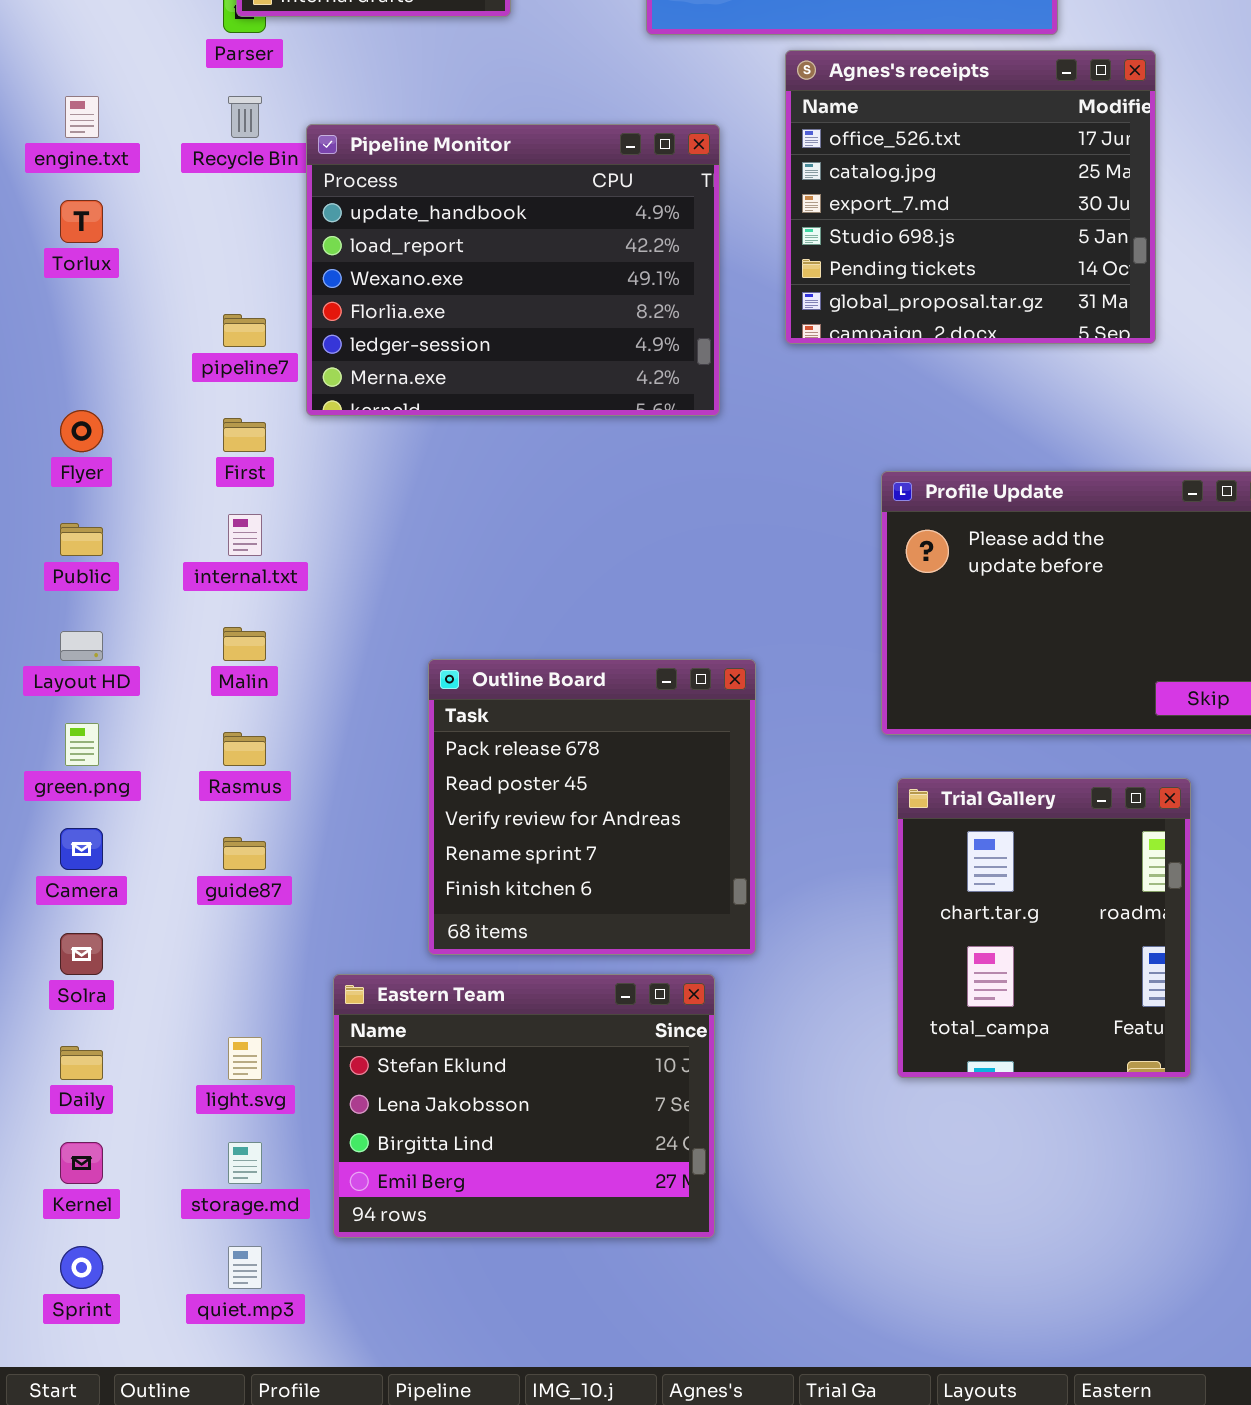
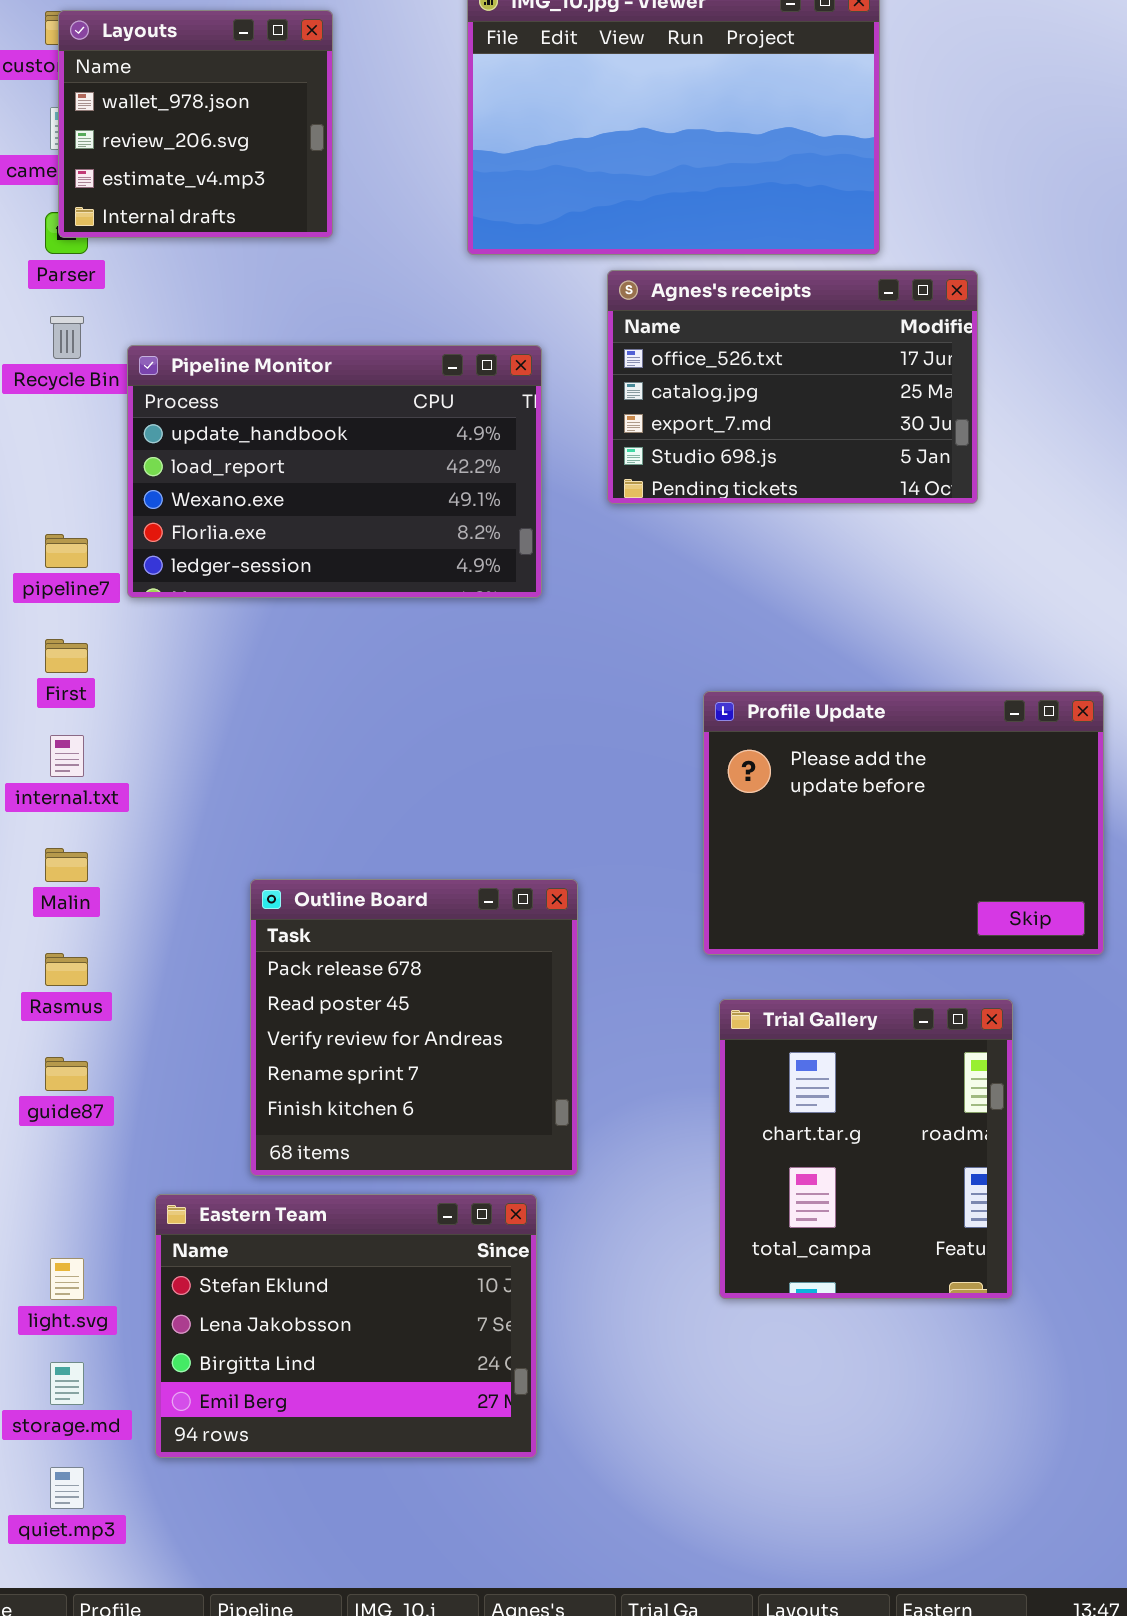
Agnes's receipts: [785,50,1156,344] -> [607,270,978,504], resized
Pipeline Monitor: [306,124,720,416] -> [127,345,542,598], resized

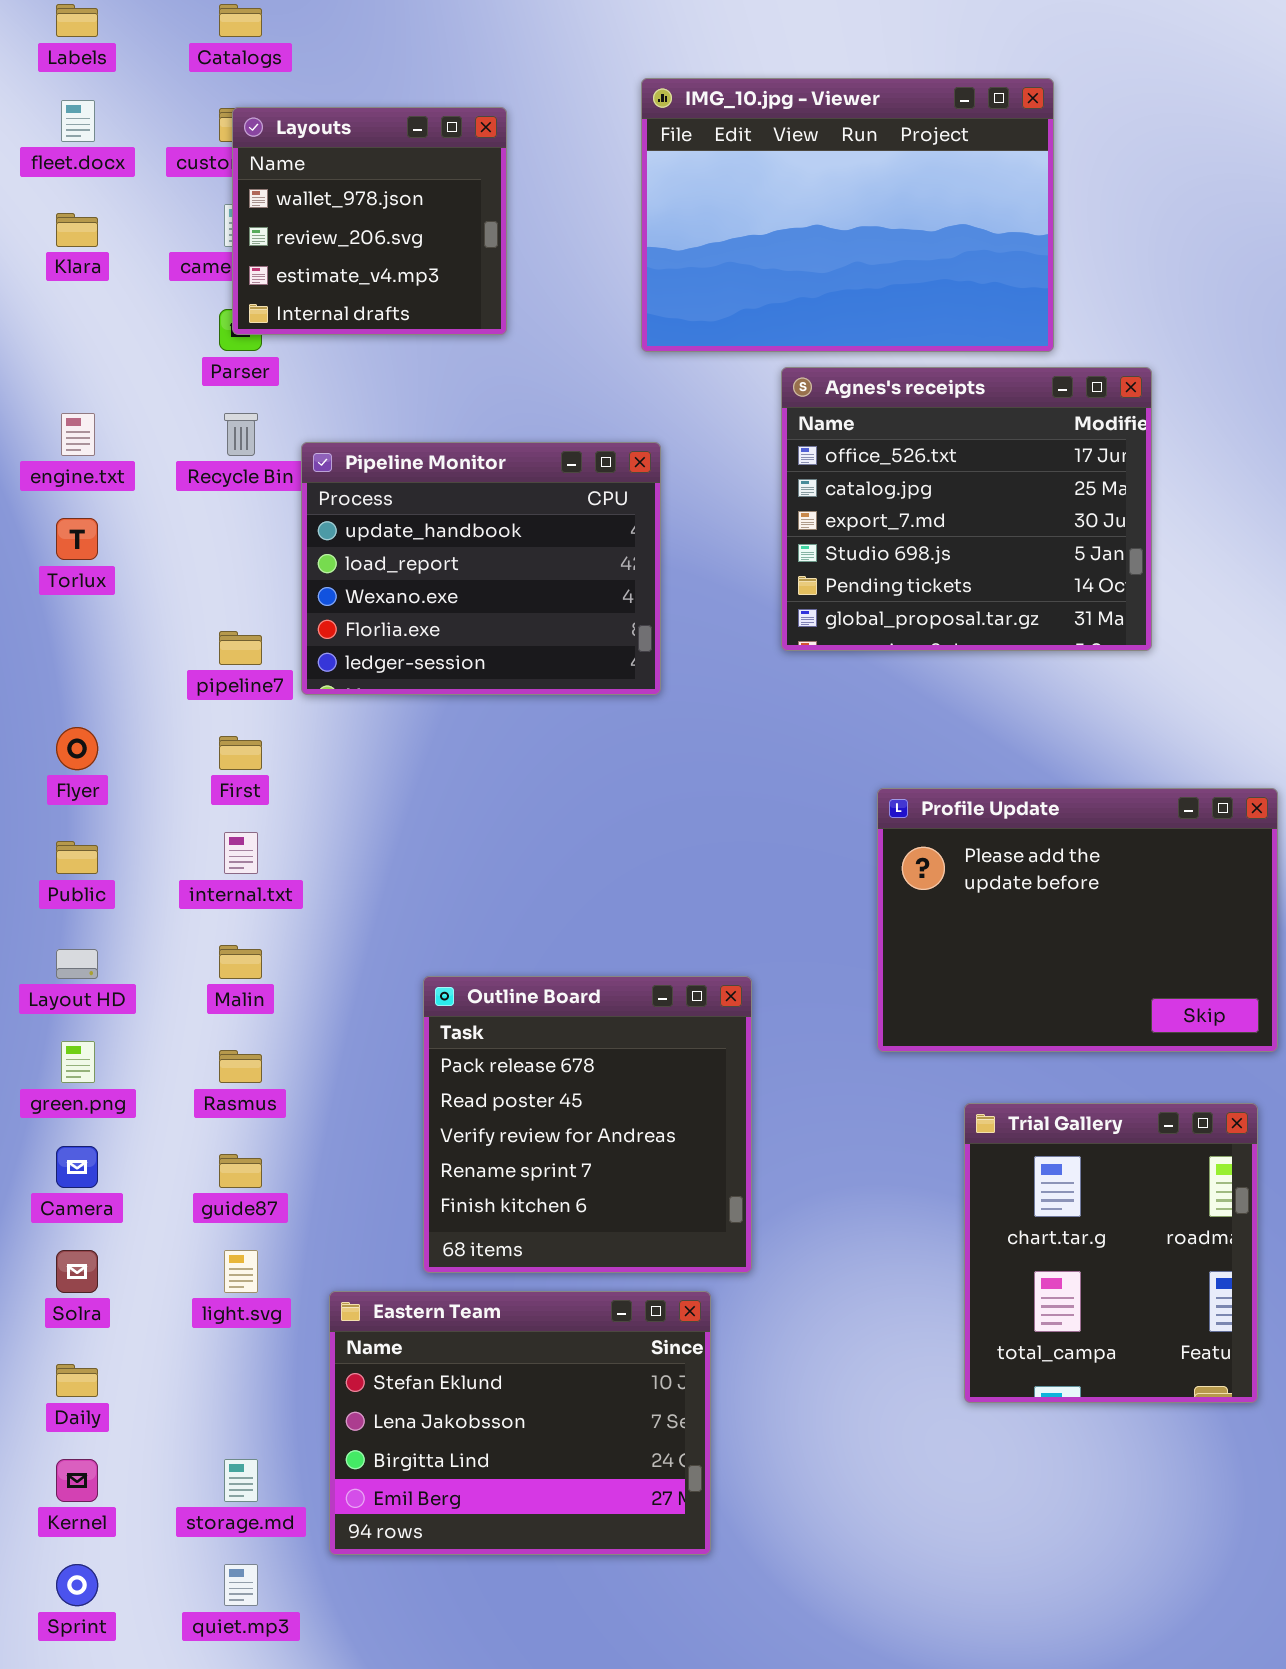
Agnes's receipts: [607,270,978,504] -> [781,367,1152,651], resized
Pipeline Monitor: [127,345,542,598] -> [301,442,661,695], resized
Trial Gallery: [719,999,1013,1299] -> [964,1103,1258,1403], moved
light.svg: [50,1258,84,1300] -> [224,1250,258,1293], moved

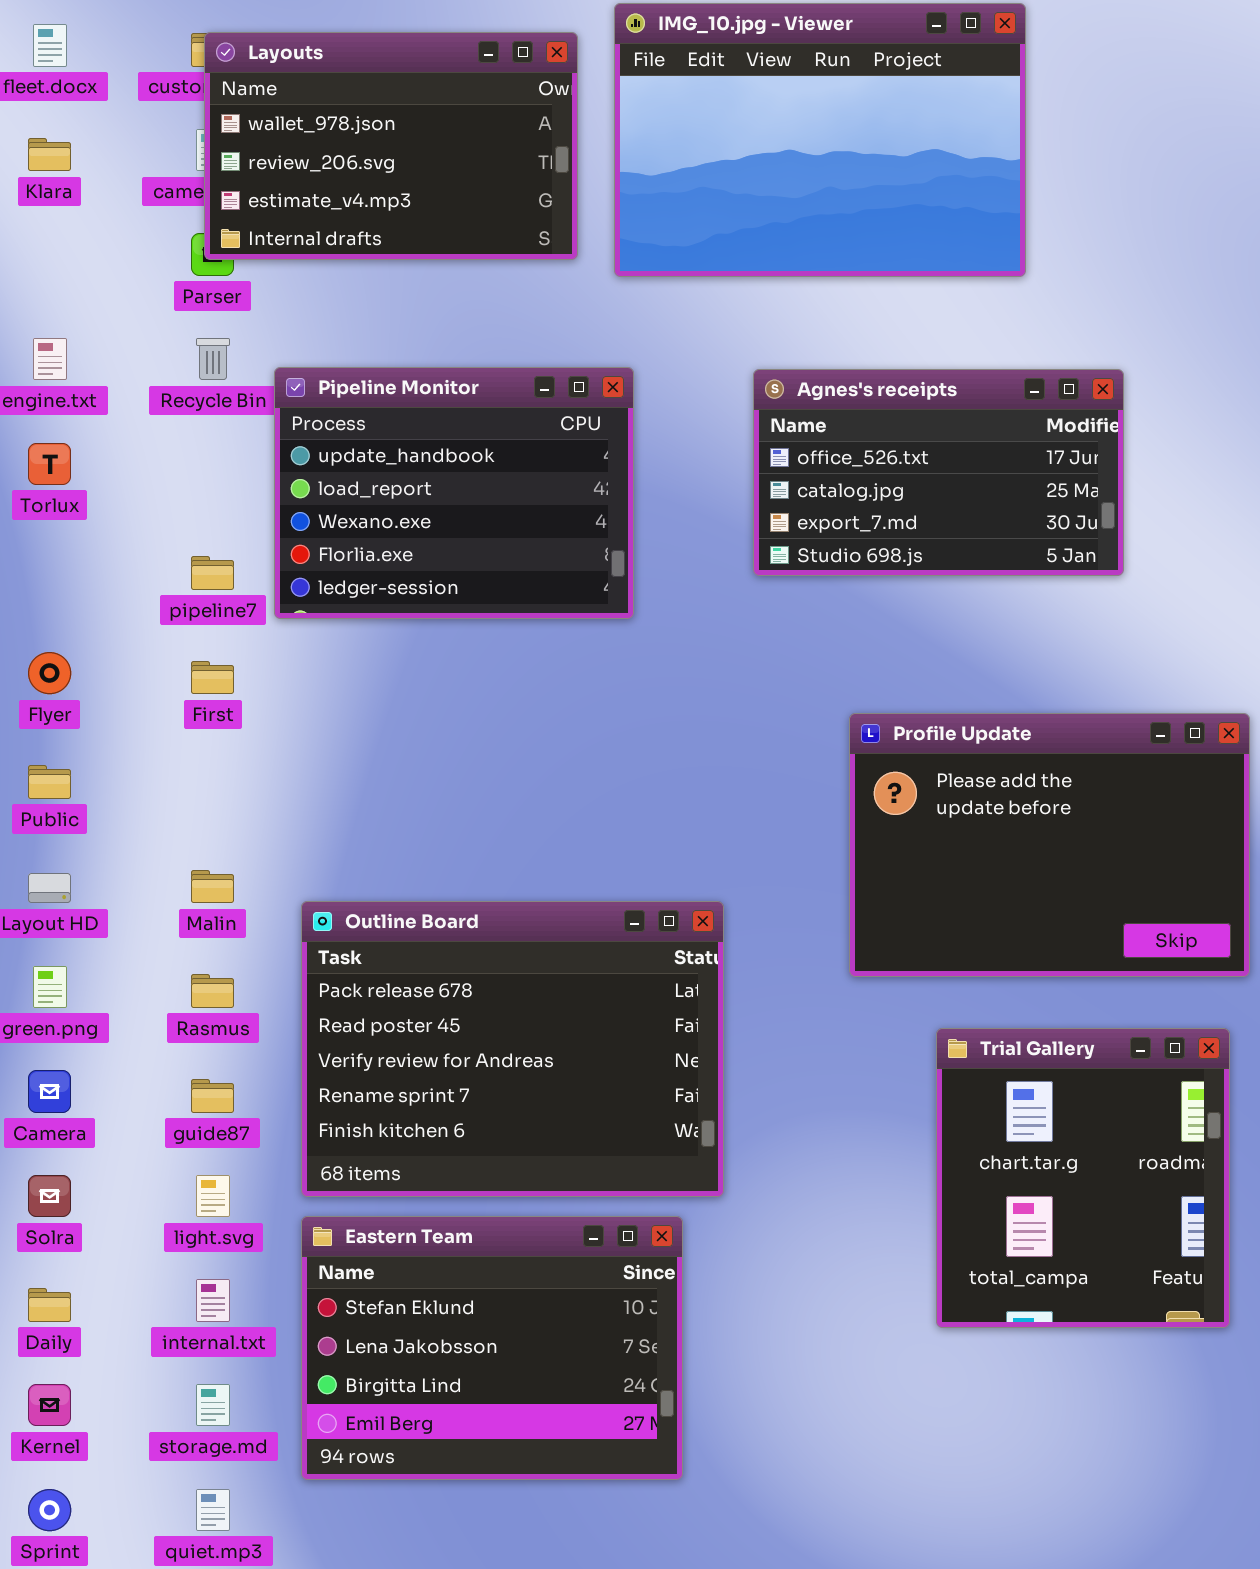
Layouts: [232,107,507,335] -> [204,32,578,260], resized
Agnes's receipts: [781,367,1152,651] -> [753,369,1124,576], resized
internal.txt: [224,832,258,874] -> [196,1279,230,1322], moved
Outline Board: [423,976,752,1273] -> [301,901,724,1197], resized

